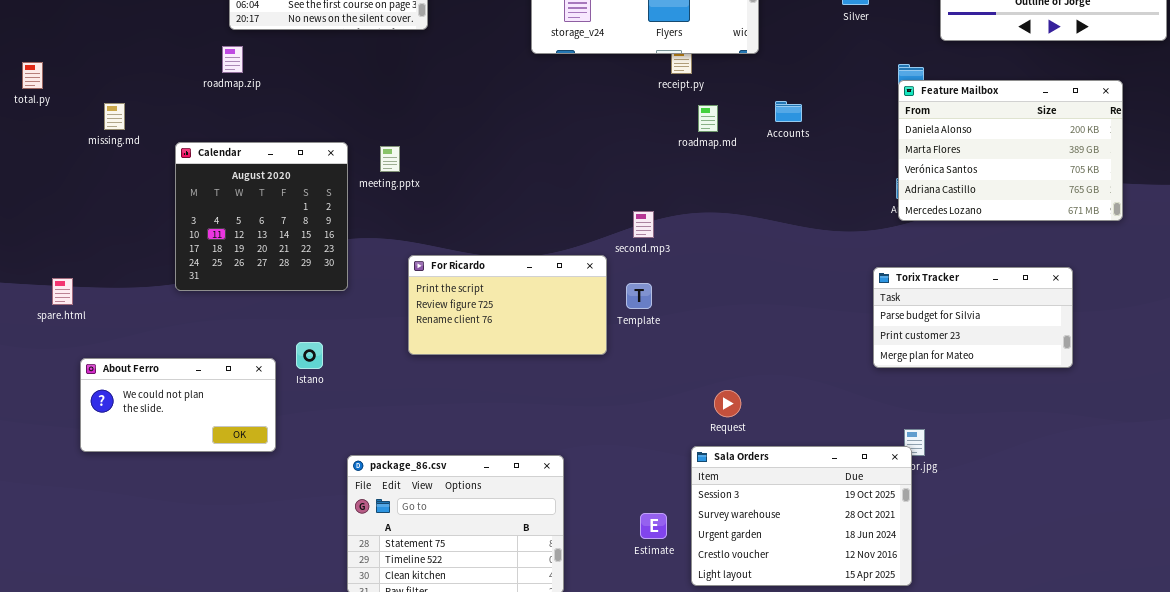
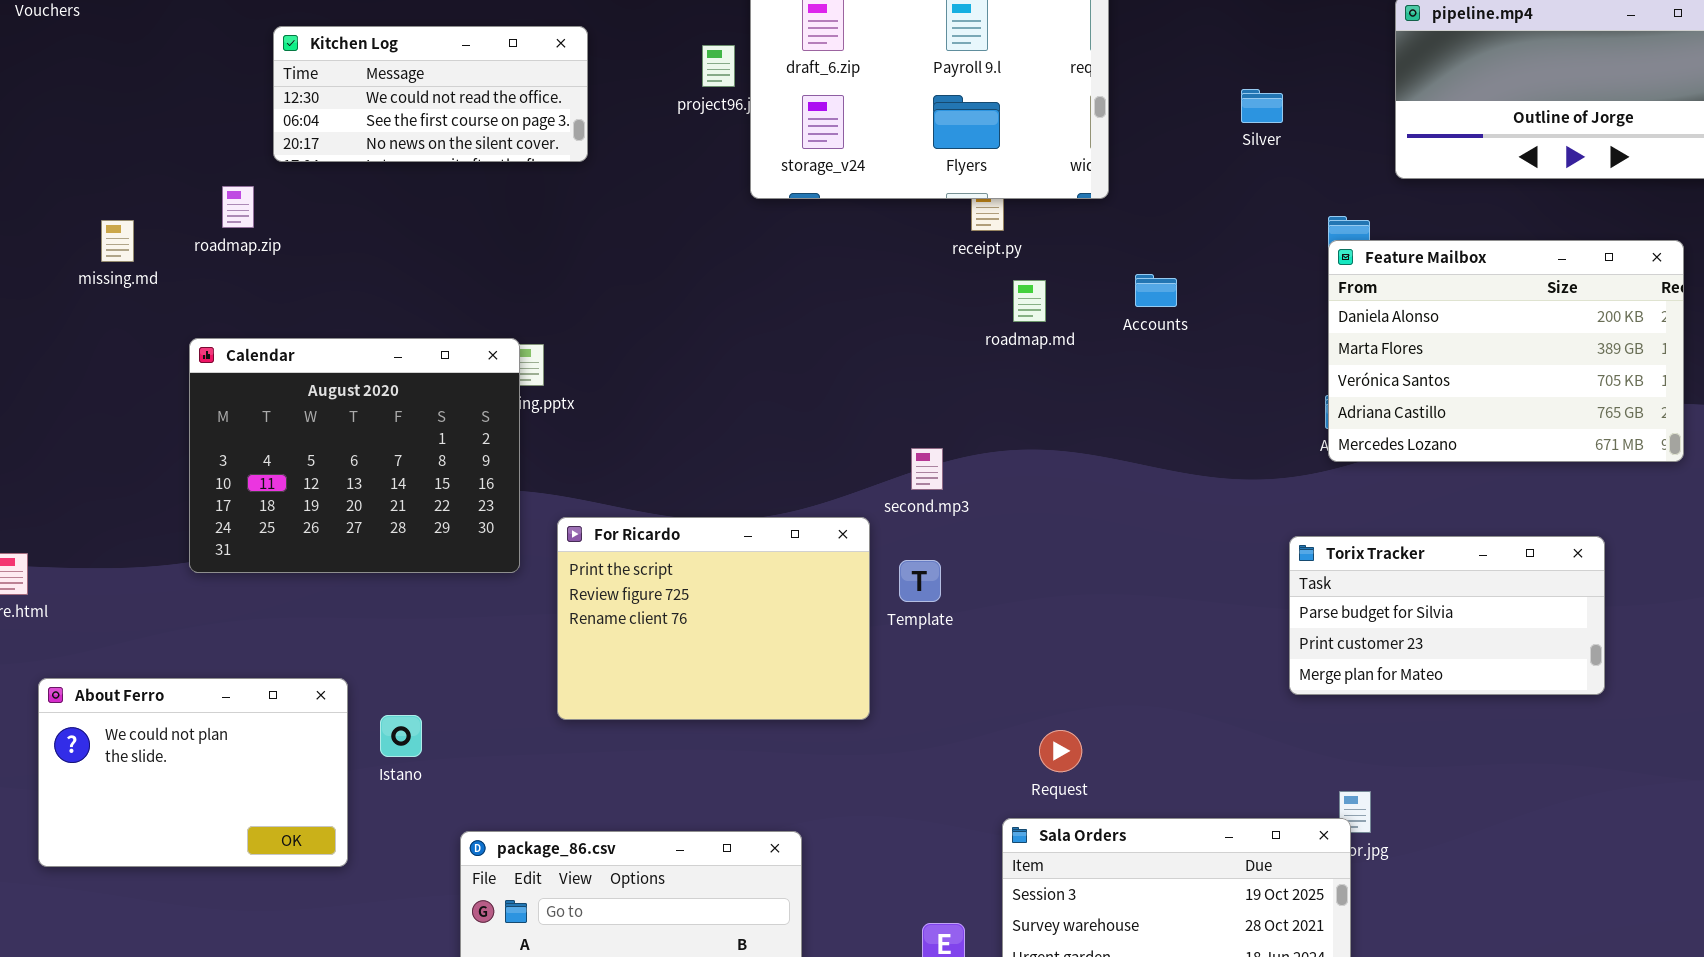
roadmap.zip: [222,46,243,73] -> [222,186,254,228], moved
missing.md: [104,103,125,130] -> [101,220,134,262], moved
Calendar: [175,142,348,291] -> [189,338,520,573], resized
For Ricardo: [408,255,607,355] -> [557,517,870,720], resized
Istano: [296,342,323,369] -> [380,715,422,757], moved
About Ferro: [80,358,276,452] -> [38,678,348,867], resized

